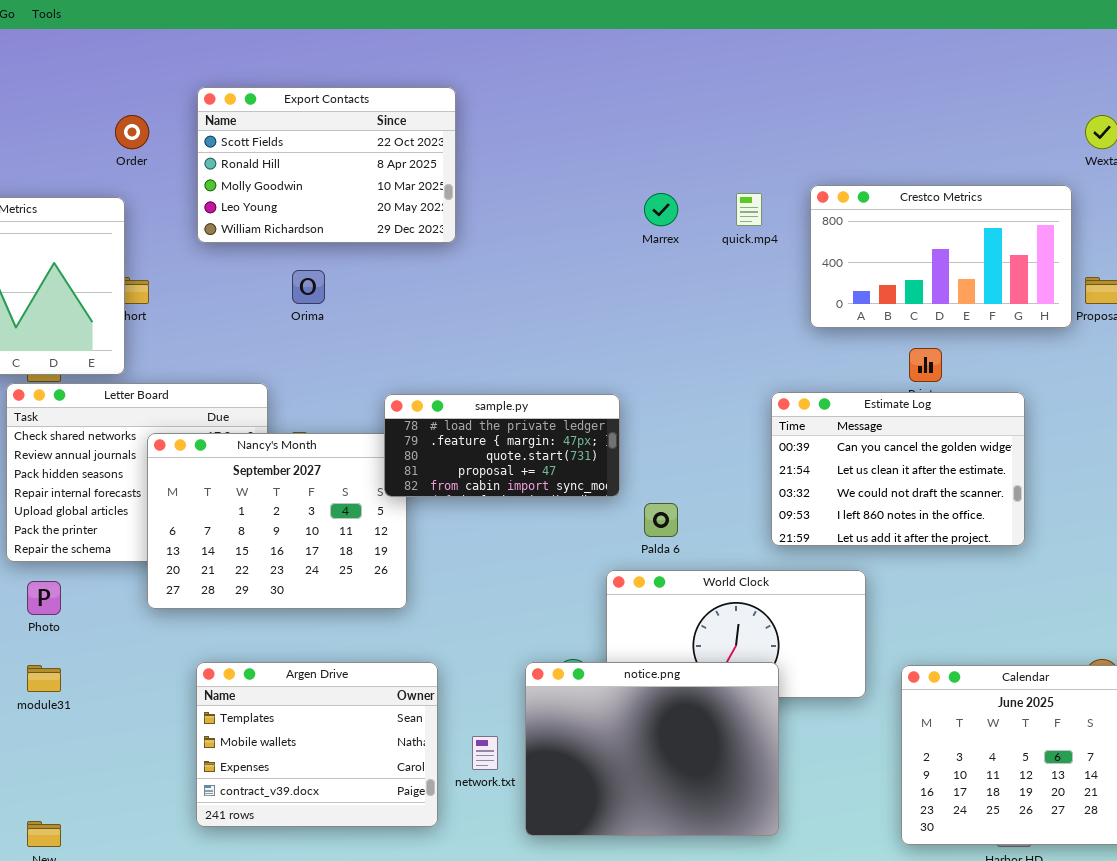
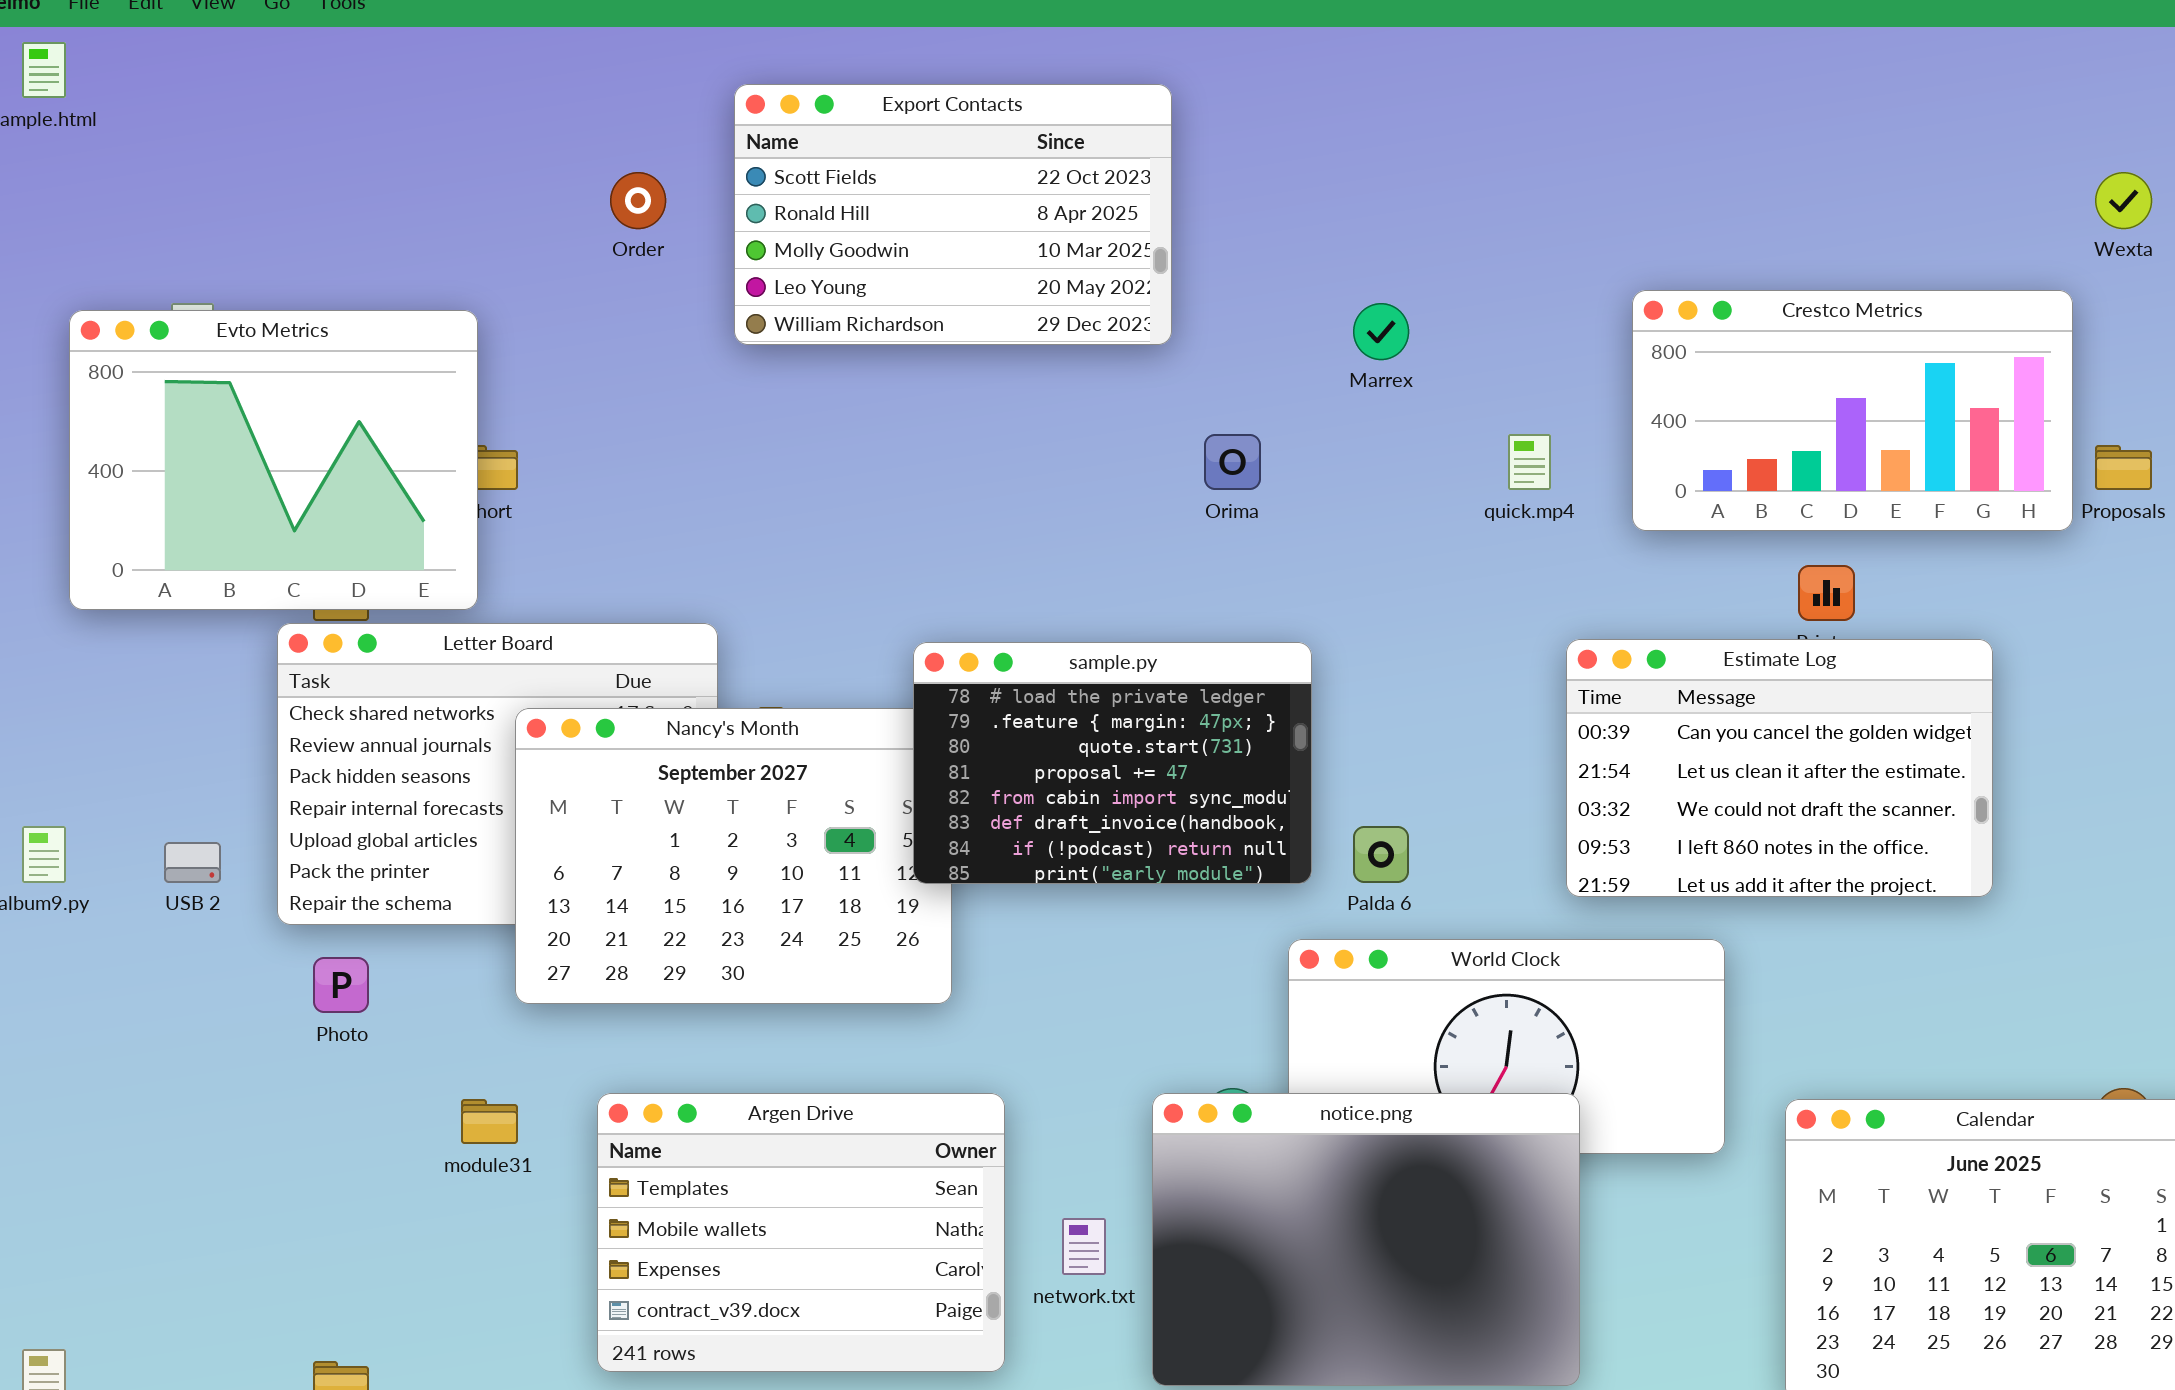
Export Contacts: [197,87,456,243] -> [734,84,1172,345], moved
Order: [115,115,149,149] -> [610,172,666,229], moved
quick.mp4: [736,193,762,226] -> [1508,434,1551,490], moved
Orima: [292,270,325,304] -> [1204,434,1261,490], moved
sample.py: [384,394,620,497] -> [913,642,1312,884], resized
module31: [27,665,61,692] -> [461,1099,518,1144], moved

